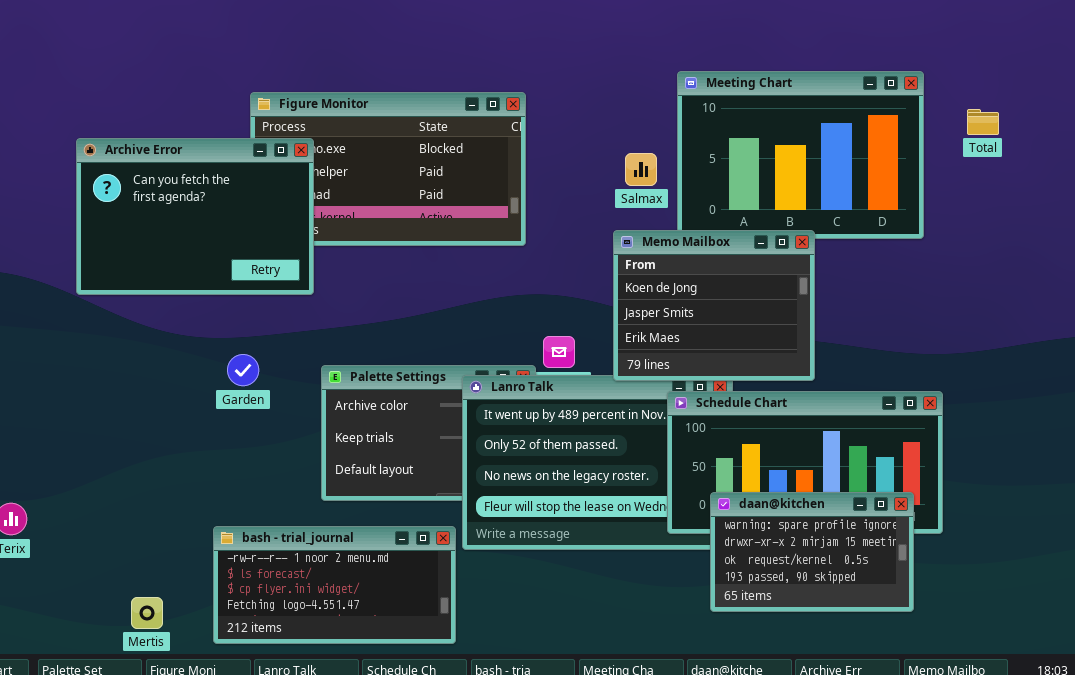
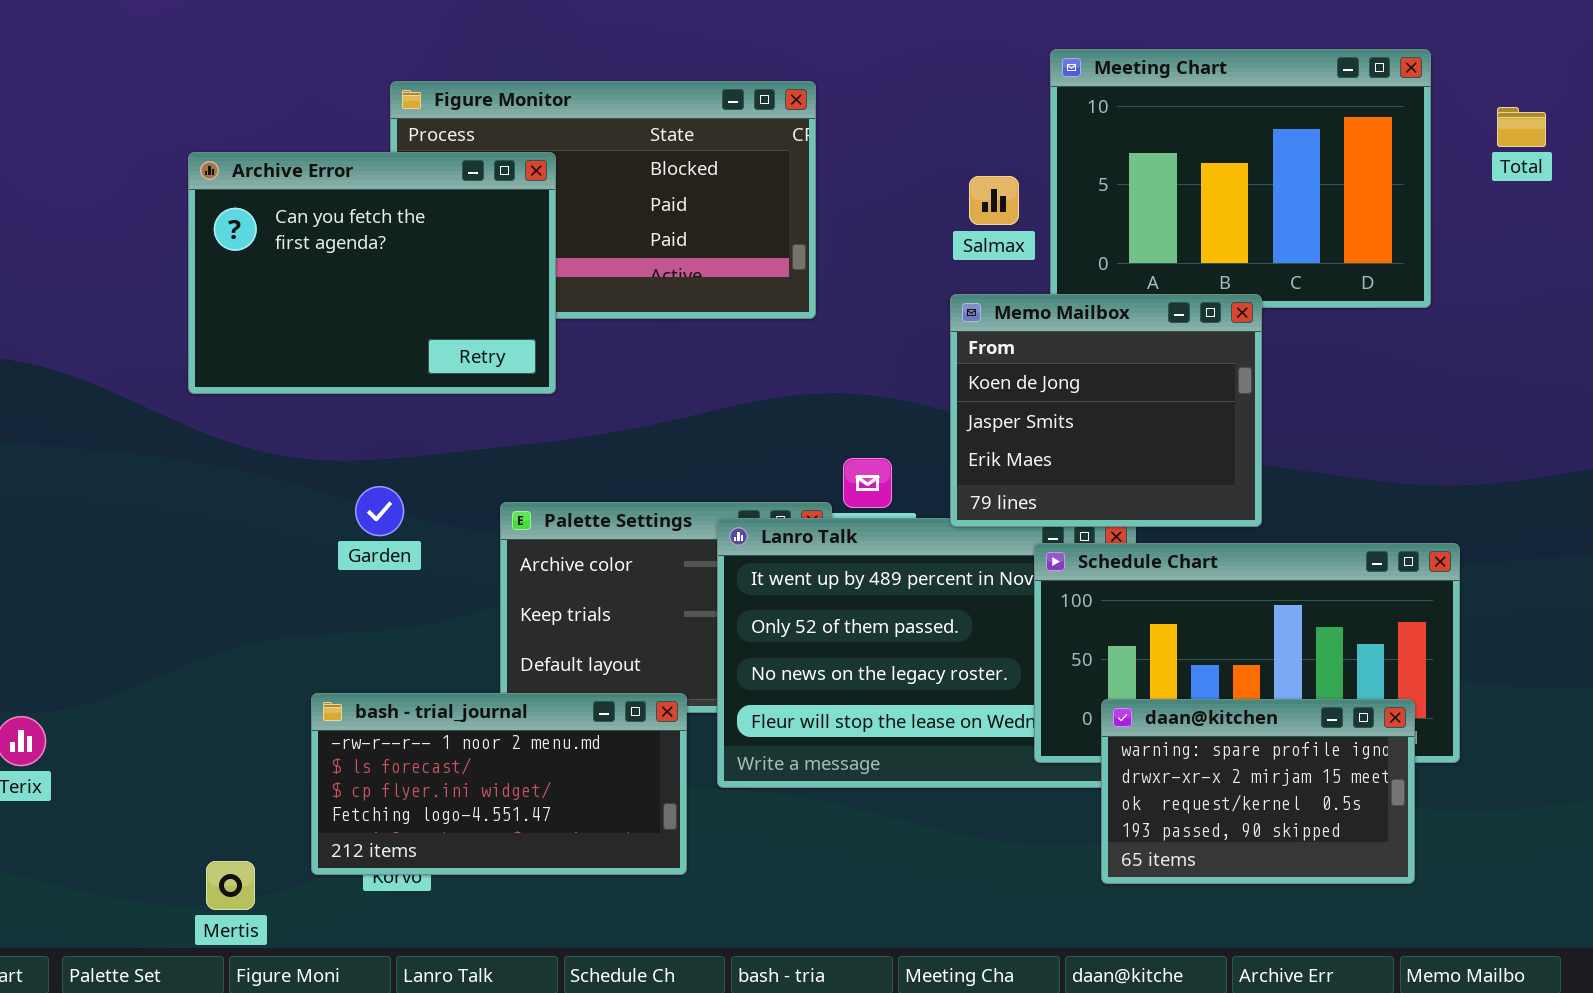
Archive Error: [76,138,314,295] -> [188,152,556,394], moved
bash - trial_journal: [213,526,456,644] -> [311,693,687,875], moved

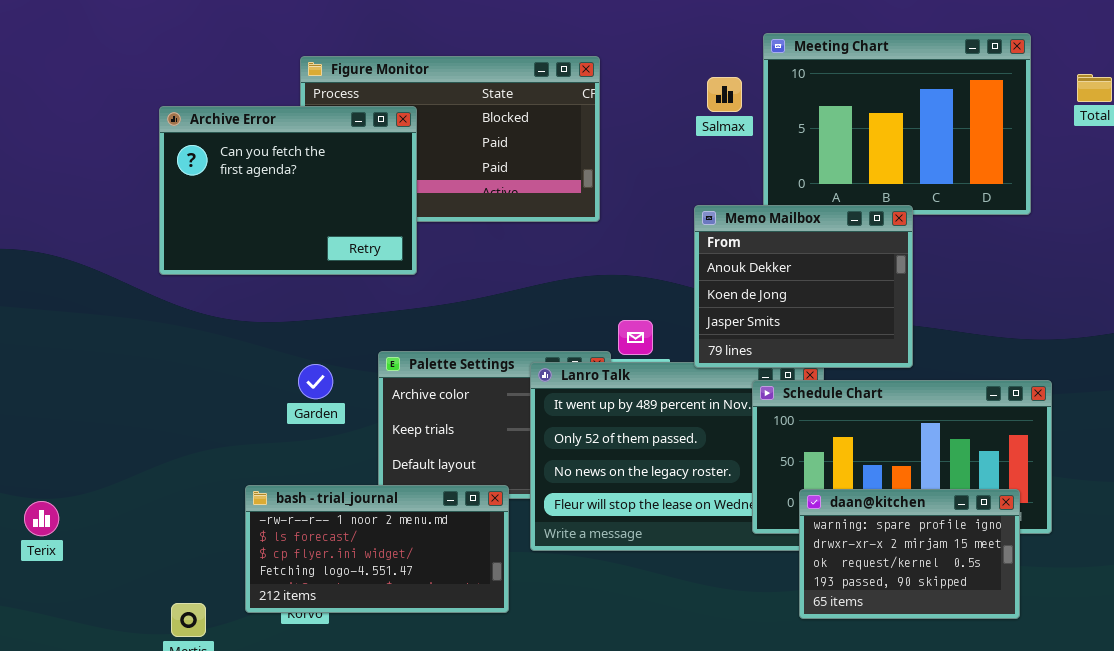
Salmax: [969,176,1019,225] -> [707,77,742,112], moved
Memo Mailbox: [950,294,1262,527] -> [694,205,913,368], scrolled up 1 row
Garden: [355,486,404,536] -> [298,364,333,399], moved

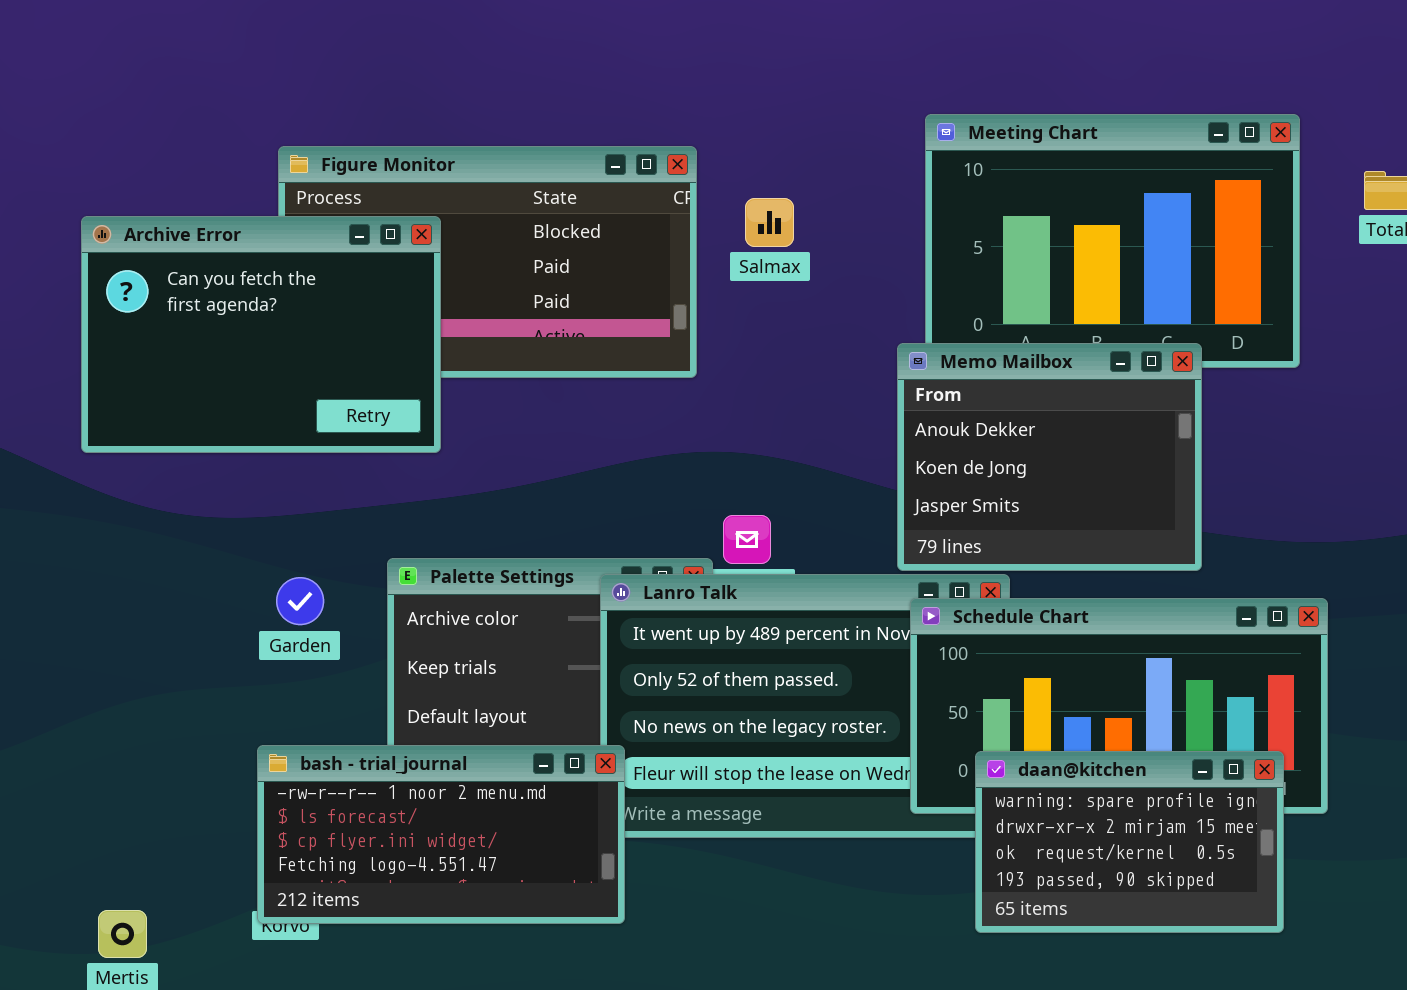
Salmax: [707,77,742,112] -> [745,198,794,247], moved
Memo Mailbox: [694,205,913,368] -> [897,343,1202,571], moved
bash - trial_journal: [245,485,509,613] -> [257,745,625,924], moved

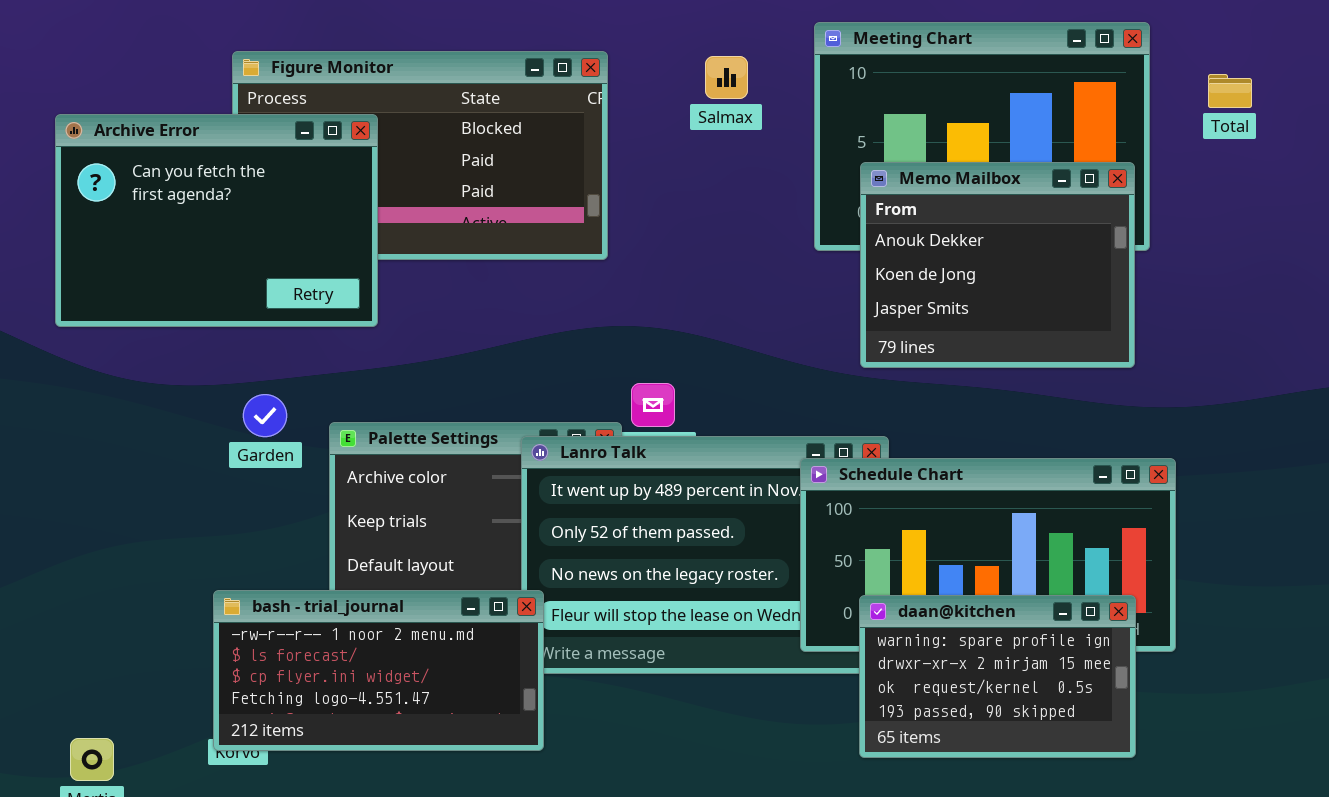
Salmax: [745,198,794,247] -> [705,56,748,99], moved
Memo Mailbox: [897,343,1202,571] -> [860,162,1135,368], moved
Garden: [276,577,324,625] -> [243,394,287,437], moved

